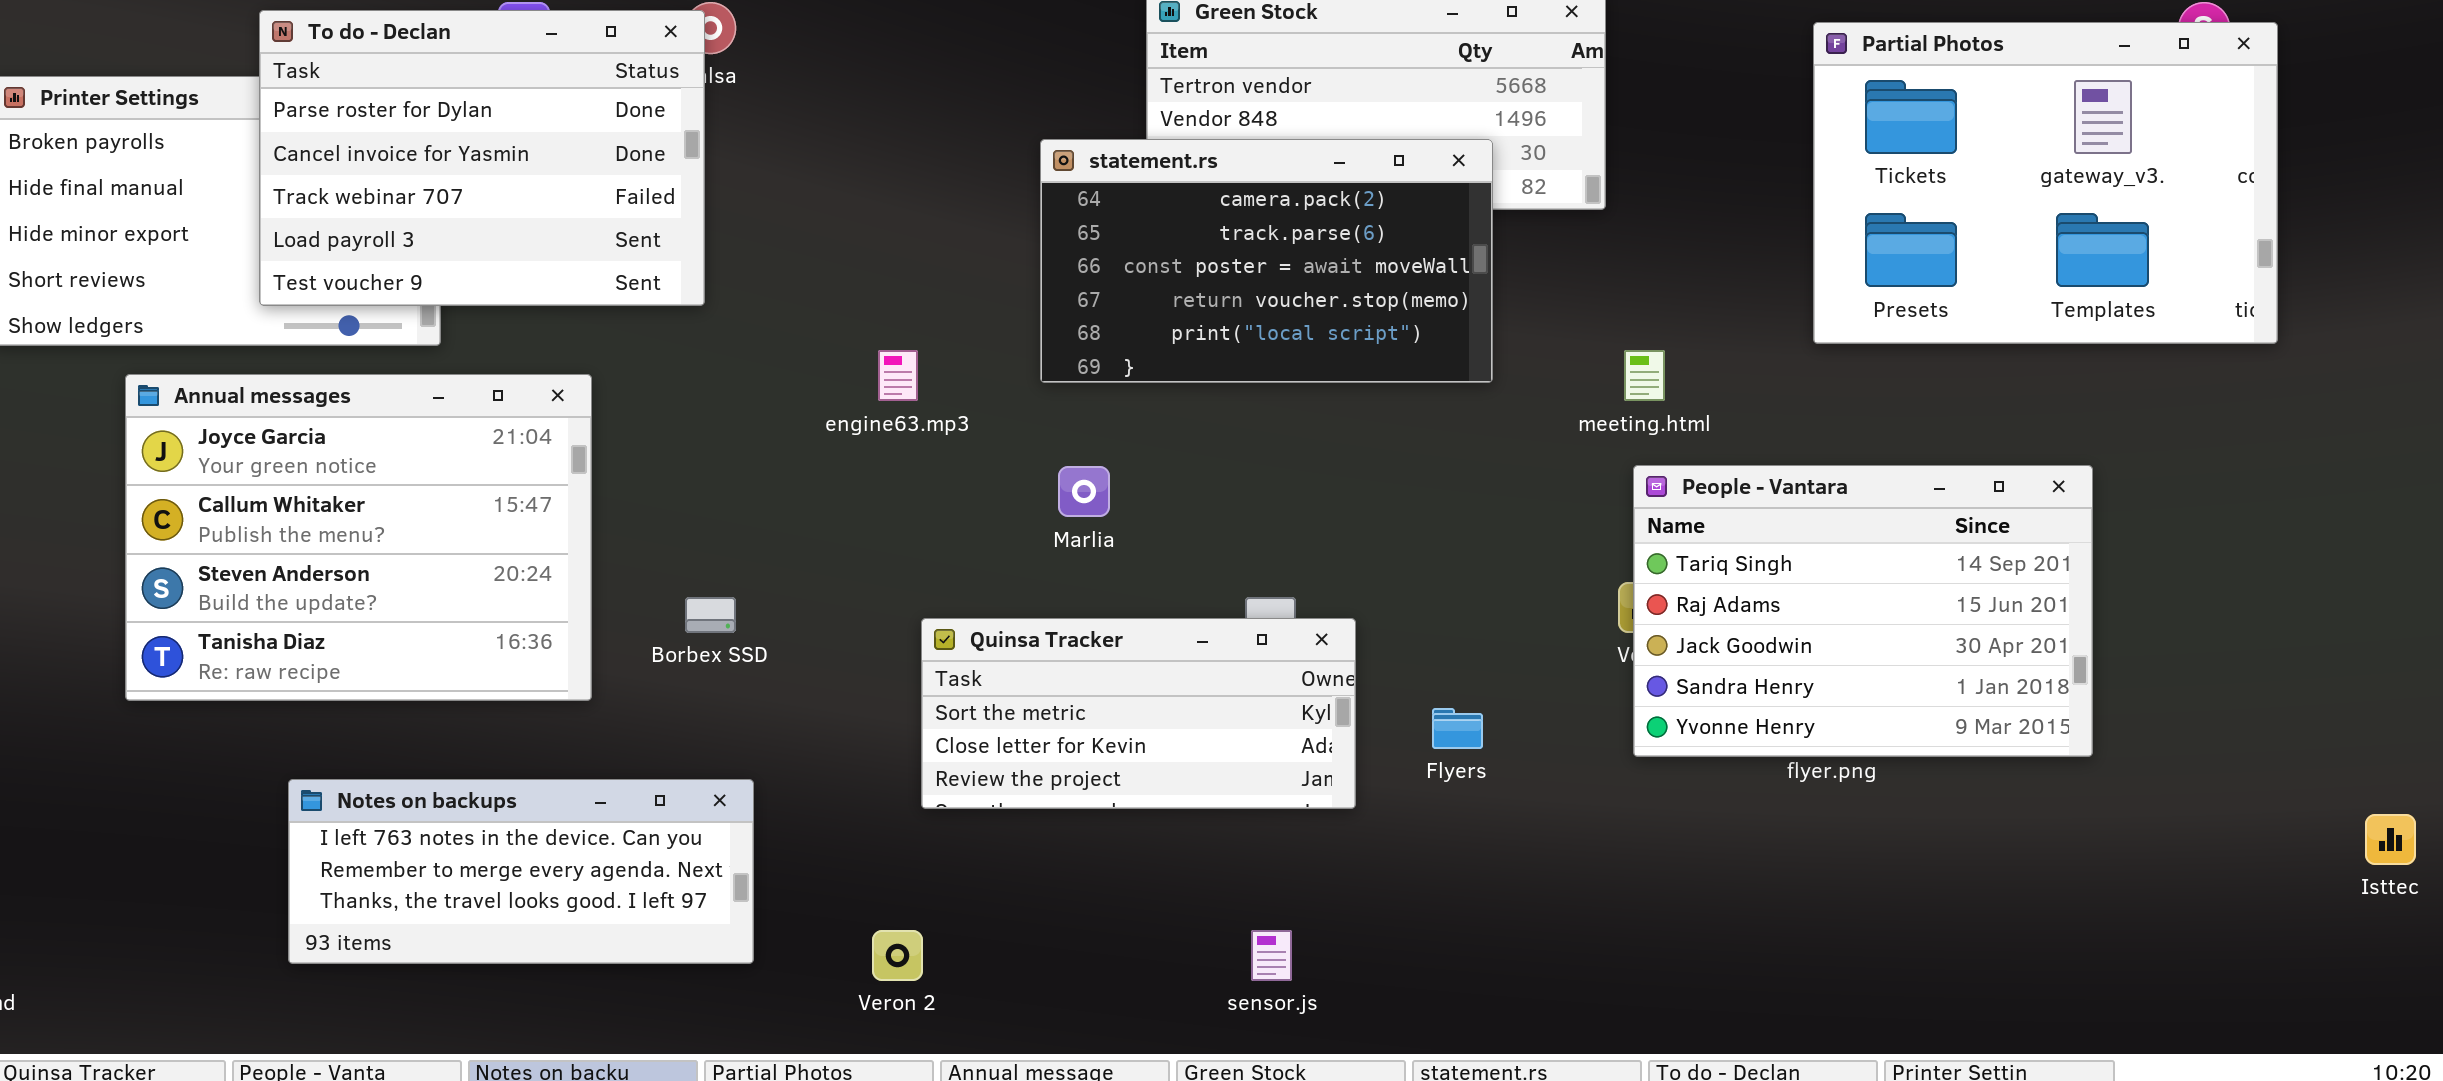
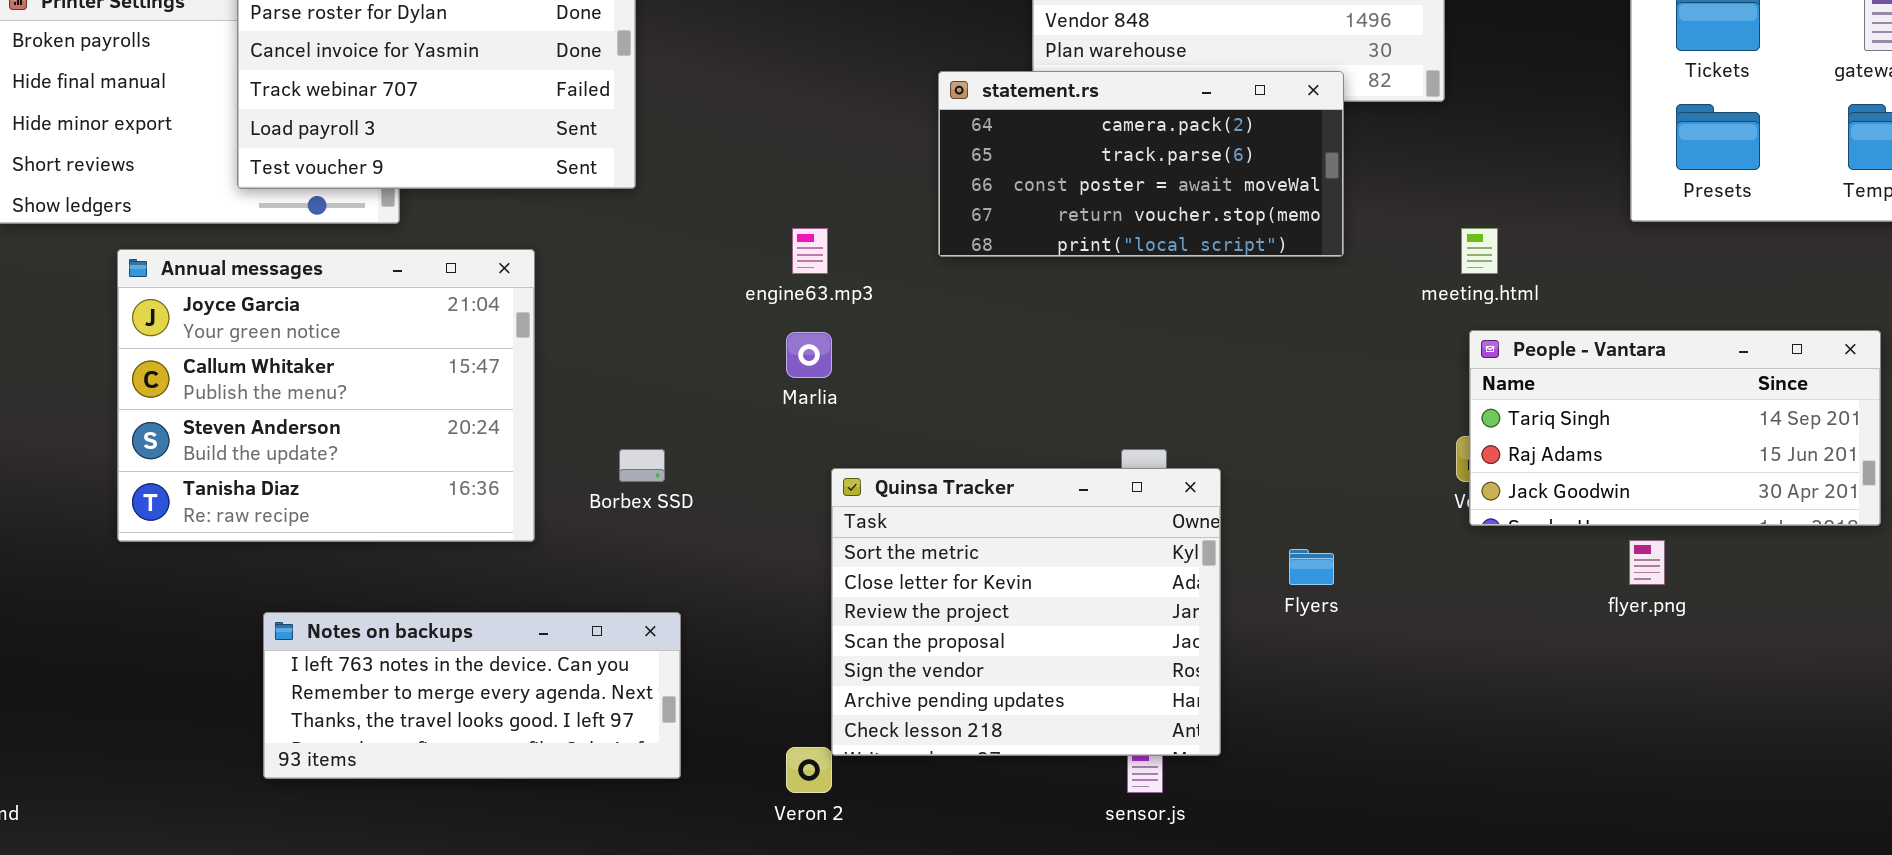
statement.rs: [1040,139,1493,383] -> [938,71,1344,257], resized
People - Vantara: [1633,465,2093,757] -> [1469,330,1881,526], resized
Marlia: [1058,466,1110,517] -> [786,332,832,378], moved
Quinsa Tracker: [921,618,1356,809] -> [831,468,1221,756], resized

